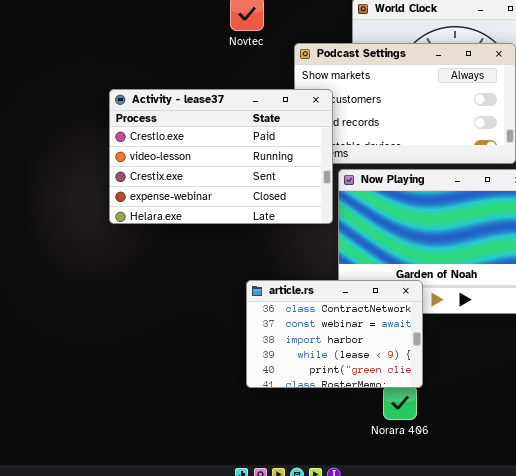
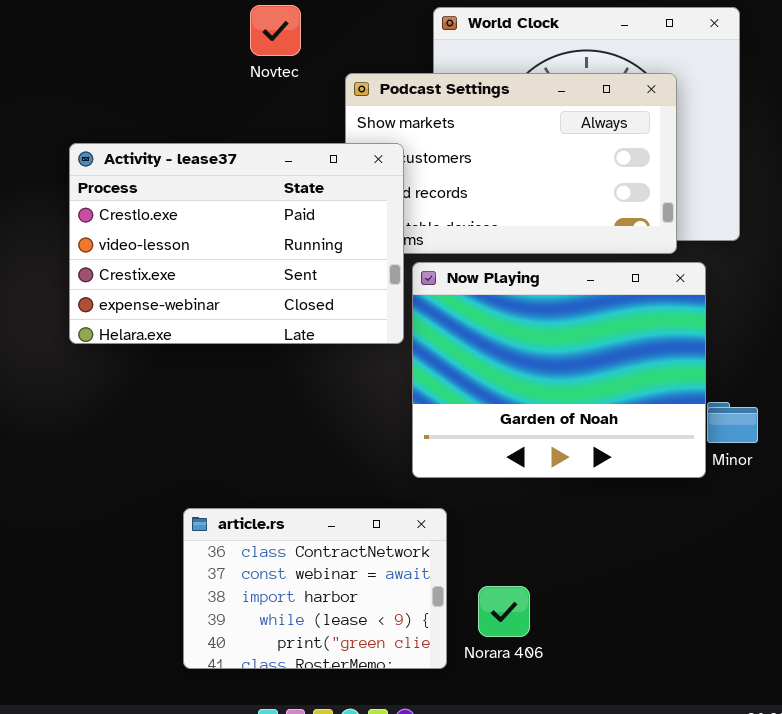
article.rs: [246,280,423,388] -> [183,508,447,669], moved

